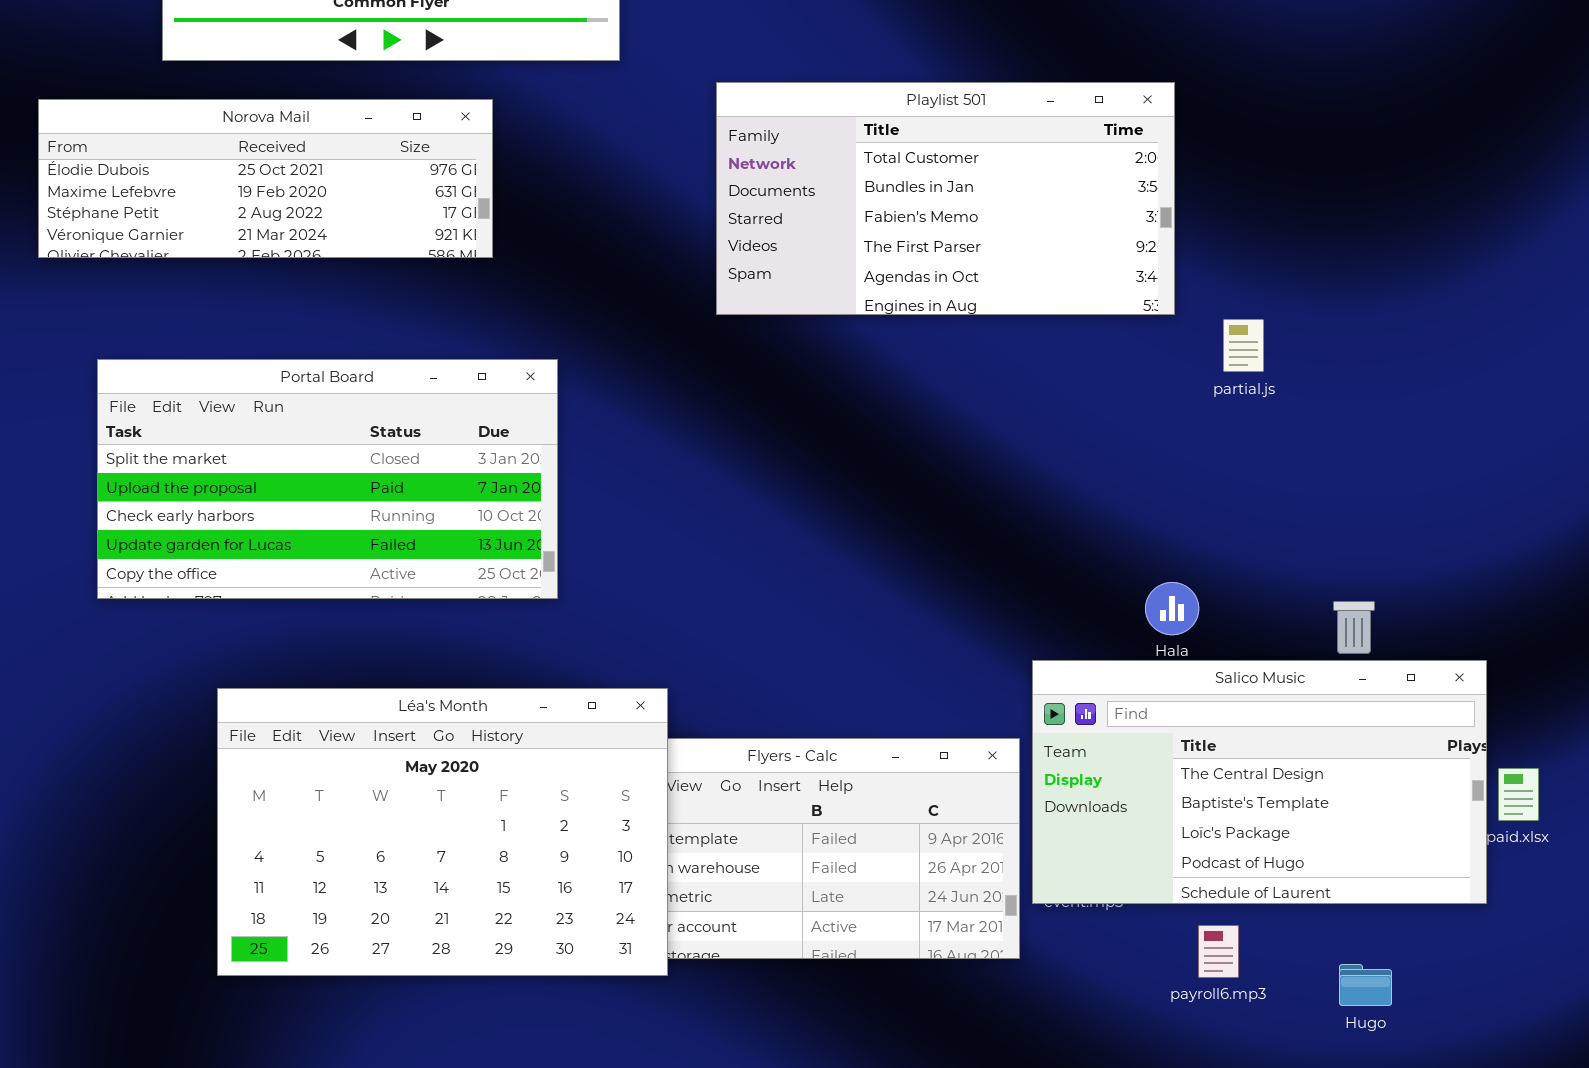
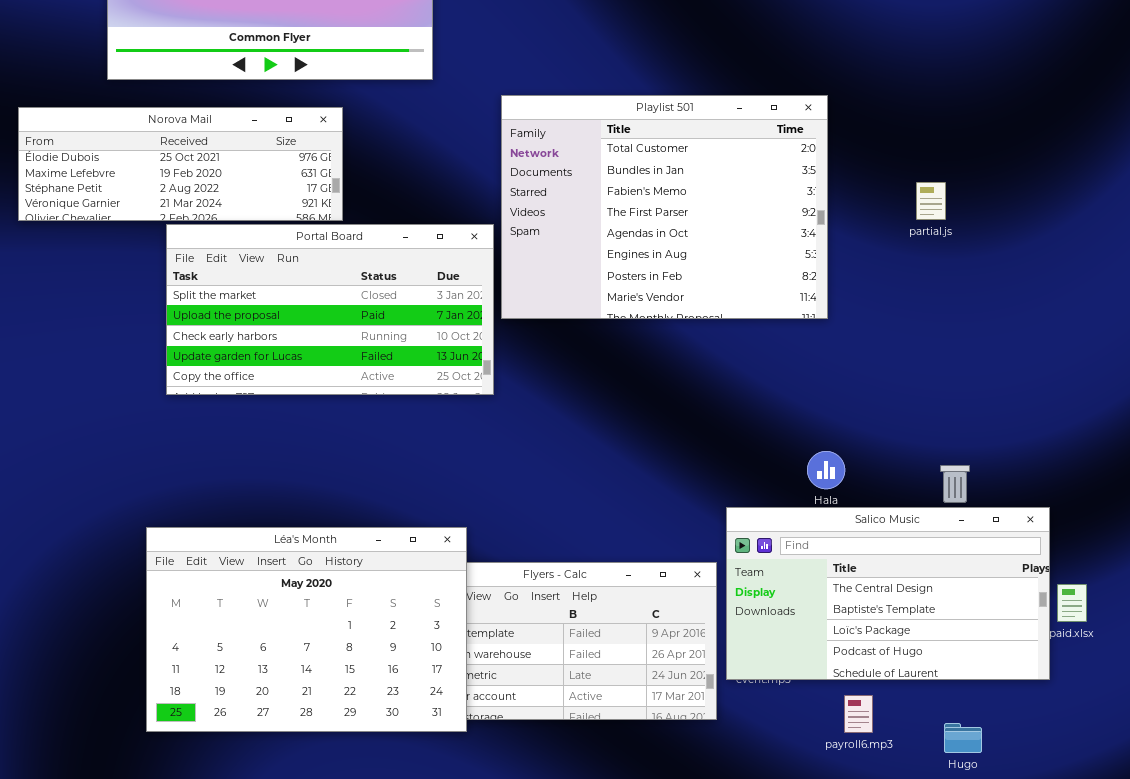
Playlist 501: [716,82,1175,315] -> [501,95,828,319], resized
partial.js: [1223,319,1264,372] -> [916,182,946,220], moved
Portal Board: [97,359,558,599] -> [166,224,494,395], moved

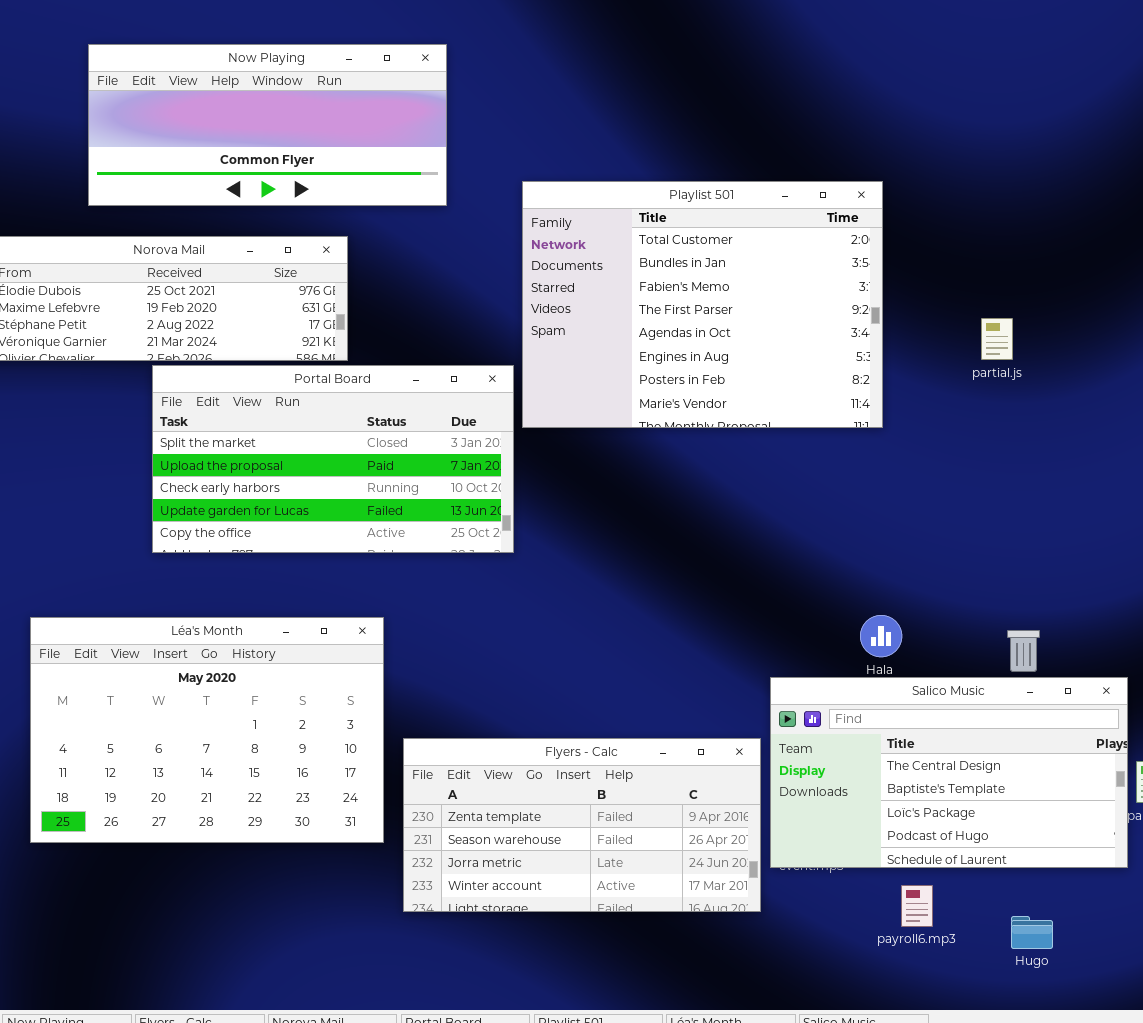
Playlist 501: [501,95,828,319] -> [522,181,883,428], moved
Léa's Month: [146,527,467,732] -> [30,617,384,843], moved

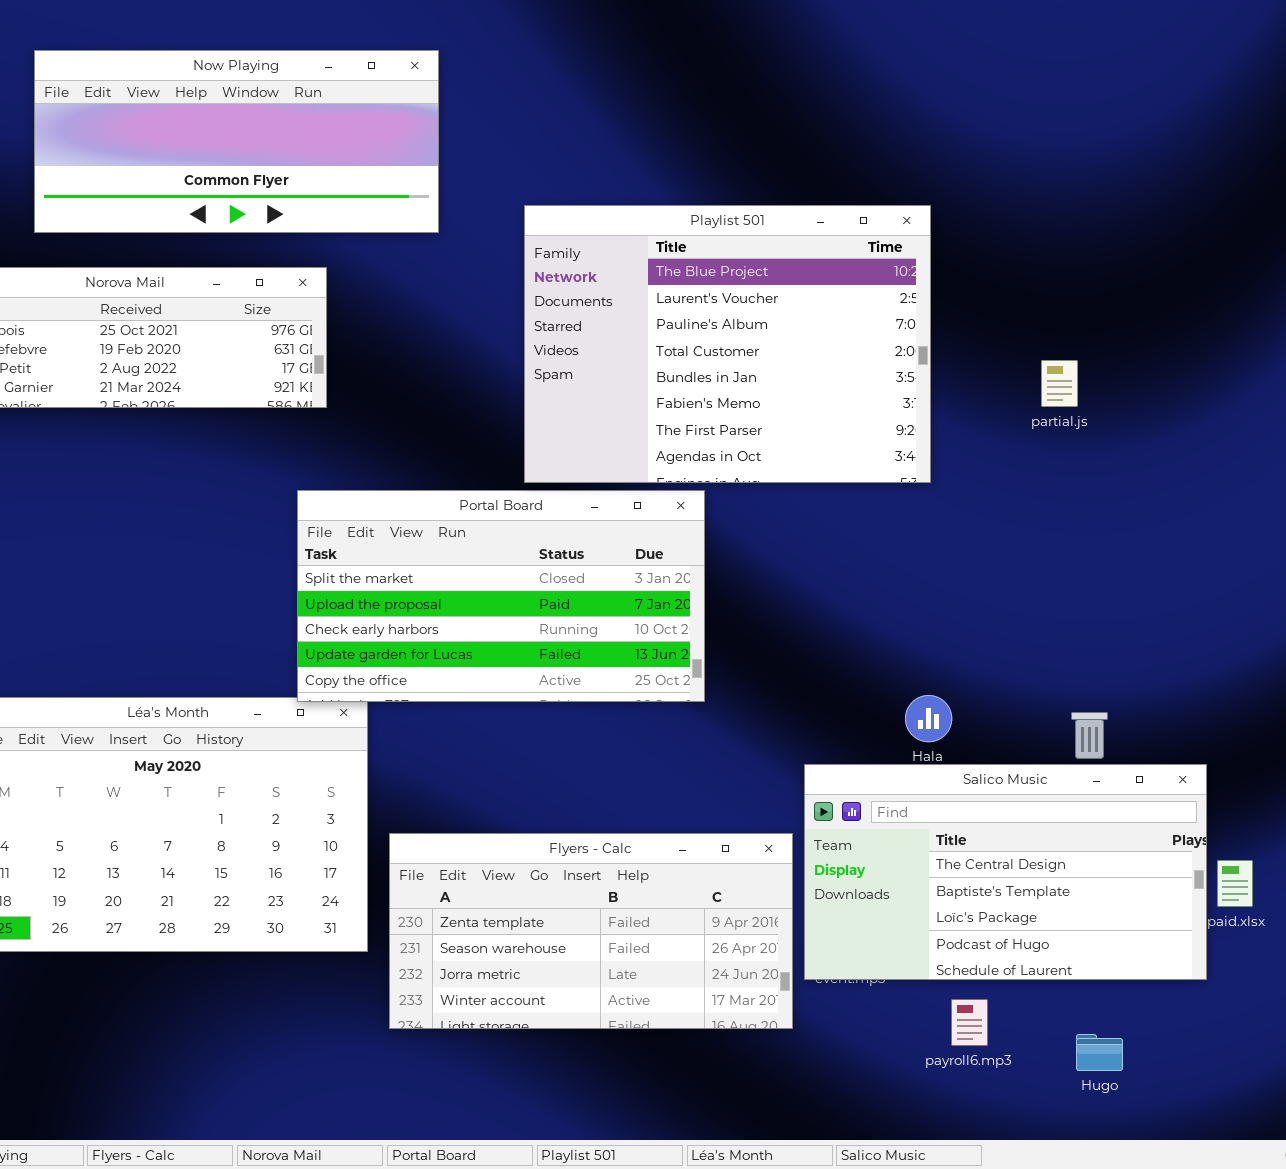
Playlist 501: [522,181,883,428] -> [524,205,931,483], scrolled up 3 rows
Portal Board: [152,365,514,553] -> [297,490,705,702], moved

